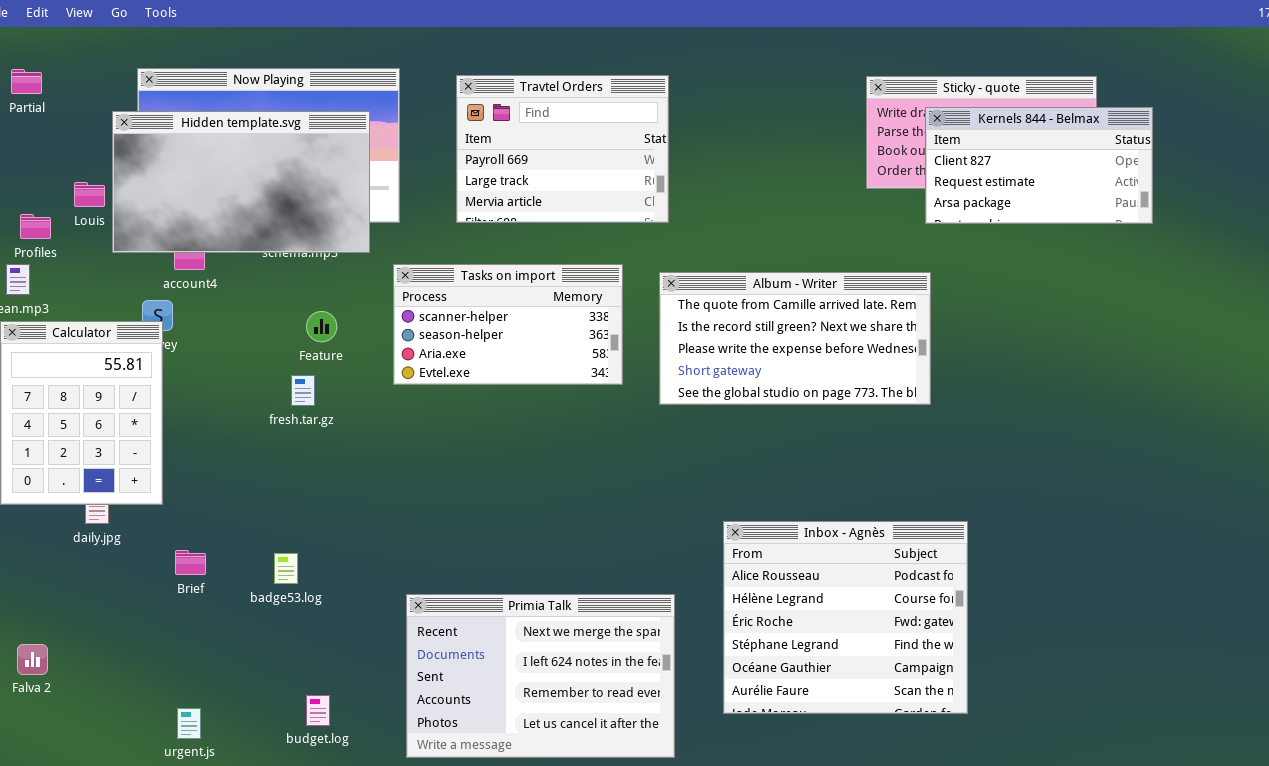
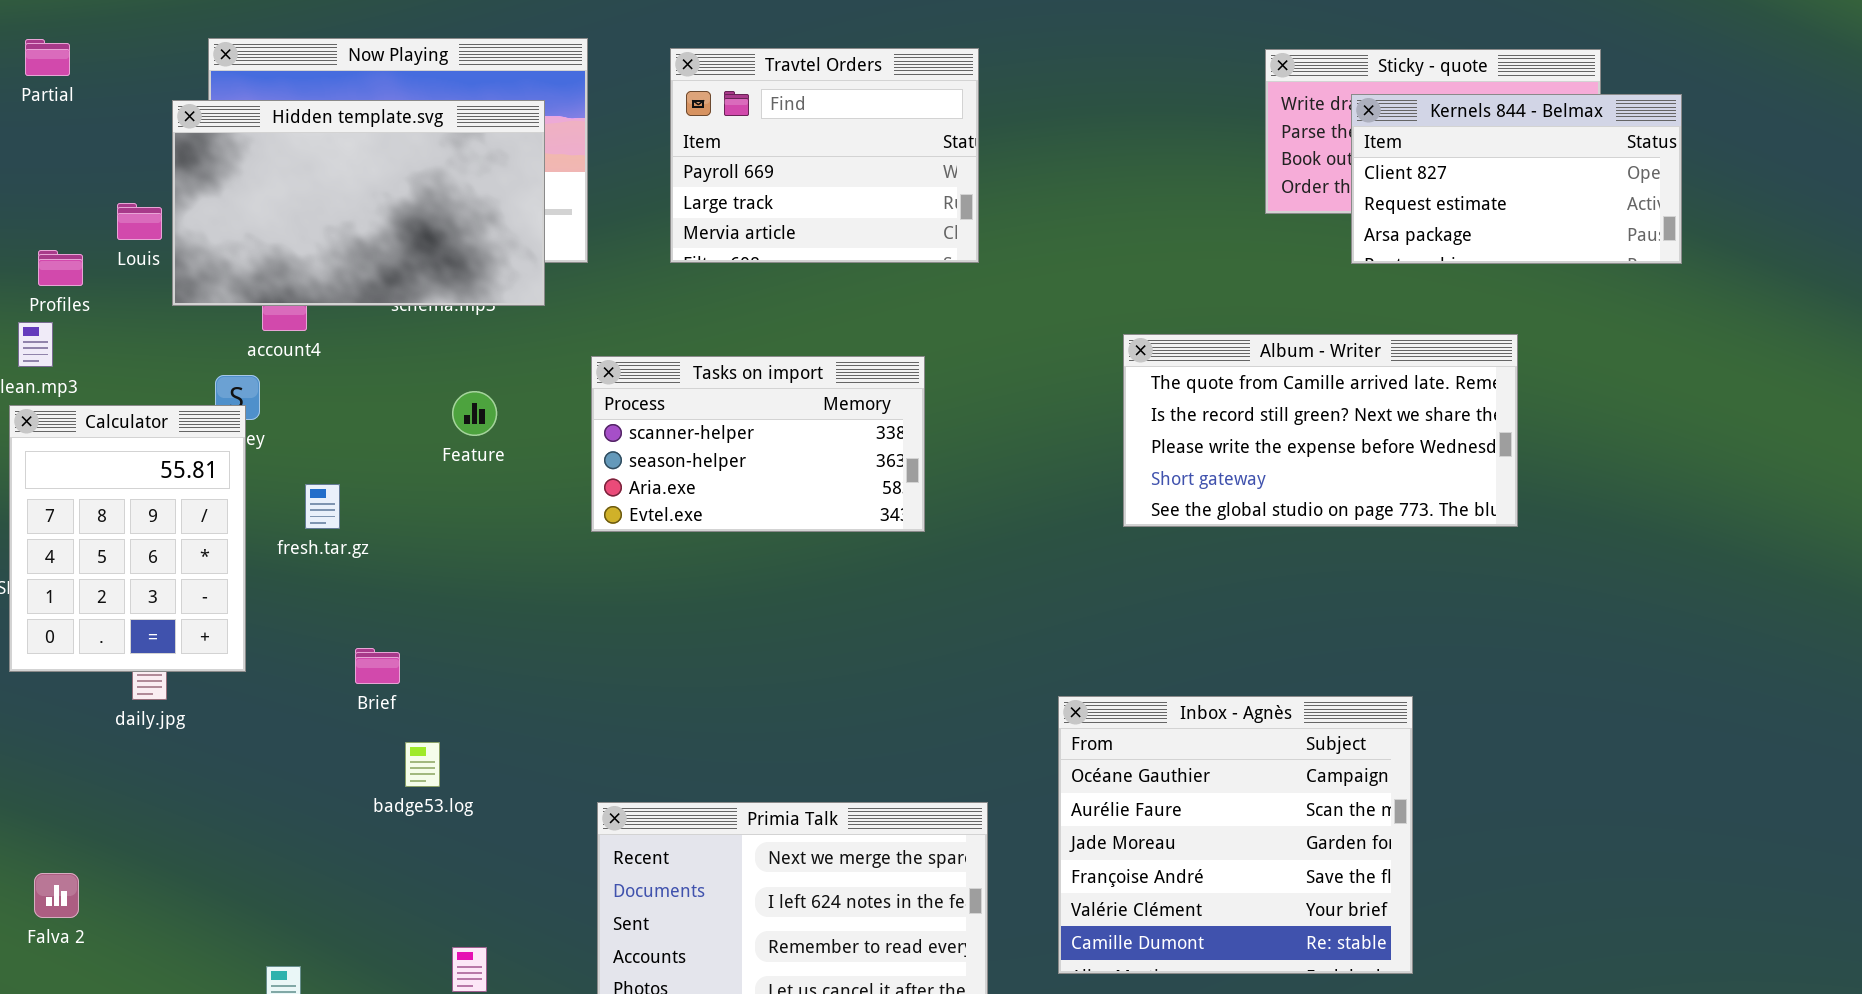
Tasks on import: [393,264,623,385] -> [591,356,925,532], moved
Album - Writer: [659,272,931,405] -> [1123,334,1518,527], moved
fresh.tar.gz: [291,375,315,406] -> [305,484,340,529], moved
Inbox - Agnès: [723,521,968,714] -> [1058,696,1413,974], scrolled down 4 rows
Brief: [175,550,206,575] -> [355,648,400,684], moved

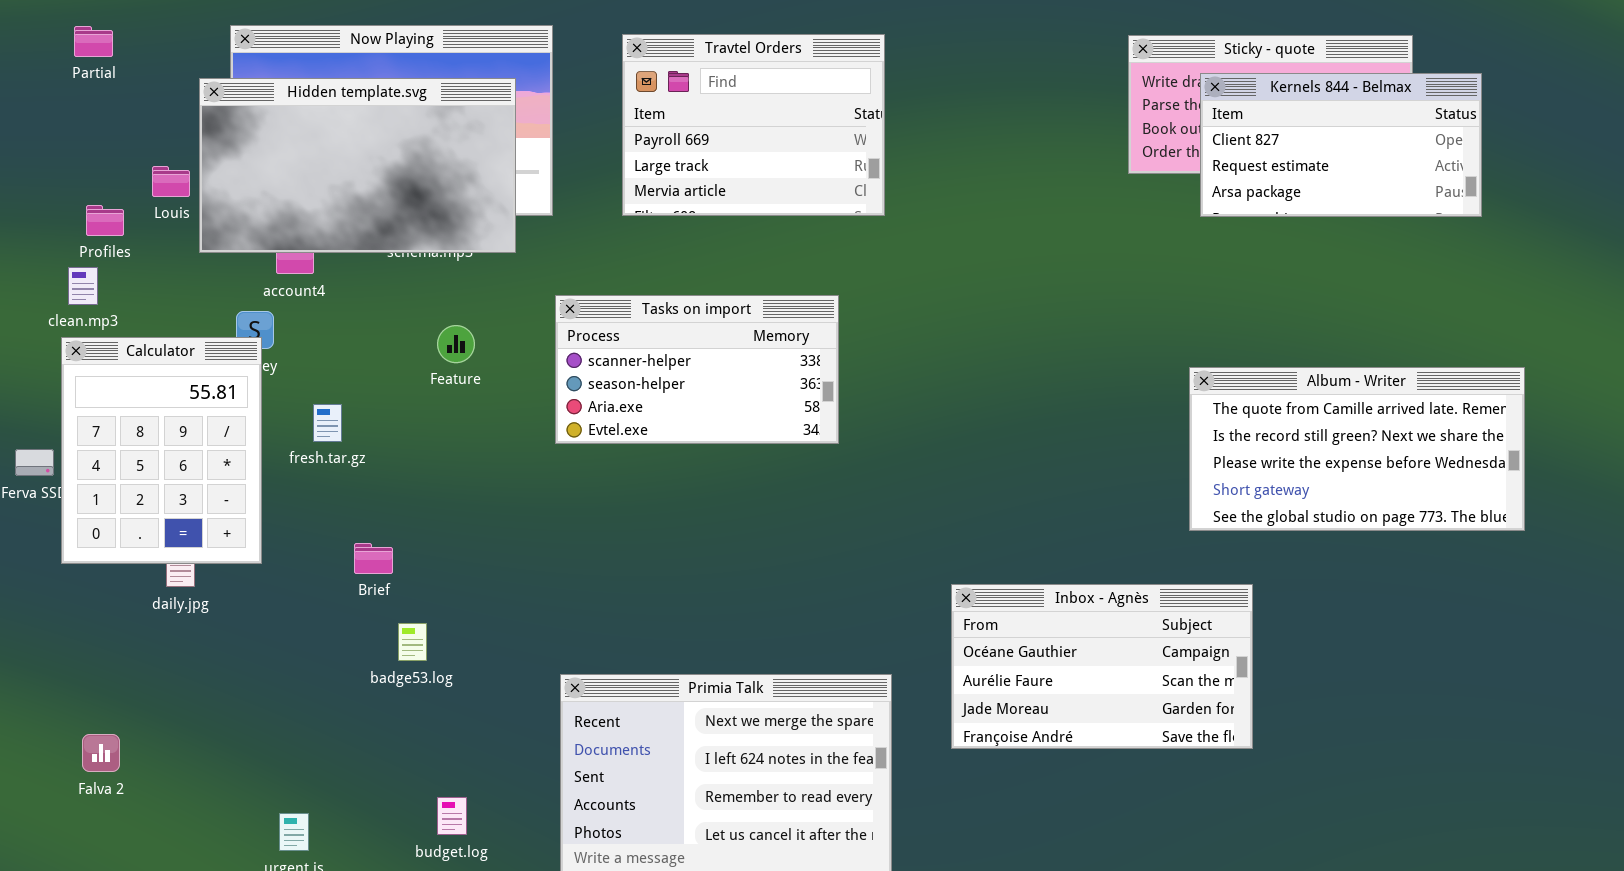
Album - Writer: [1123,334,1518,527] -> [1189,367,1525,531], moved
Inbox - Agnès: [1058,696,1413,974] -> [951,584,1253,749], resized

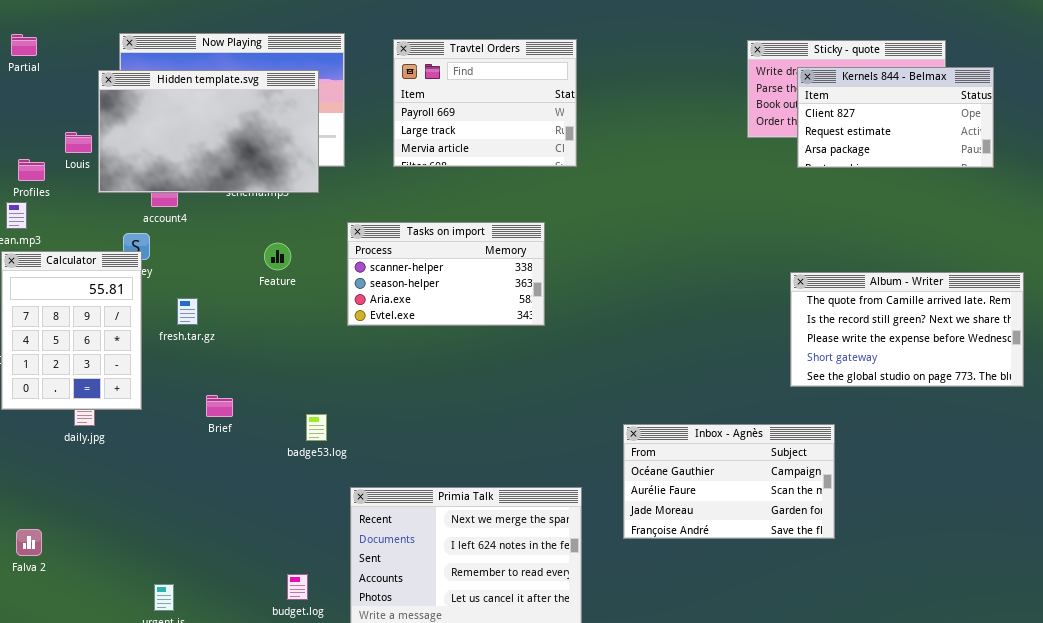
badge53.log: [398,623,427,661] -> [306,414,327,441], moved
budget.log: [437,797,467,835] -> [287,574,308,600], moved

